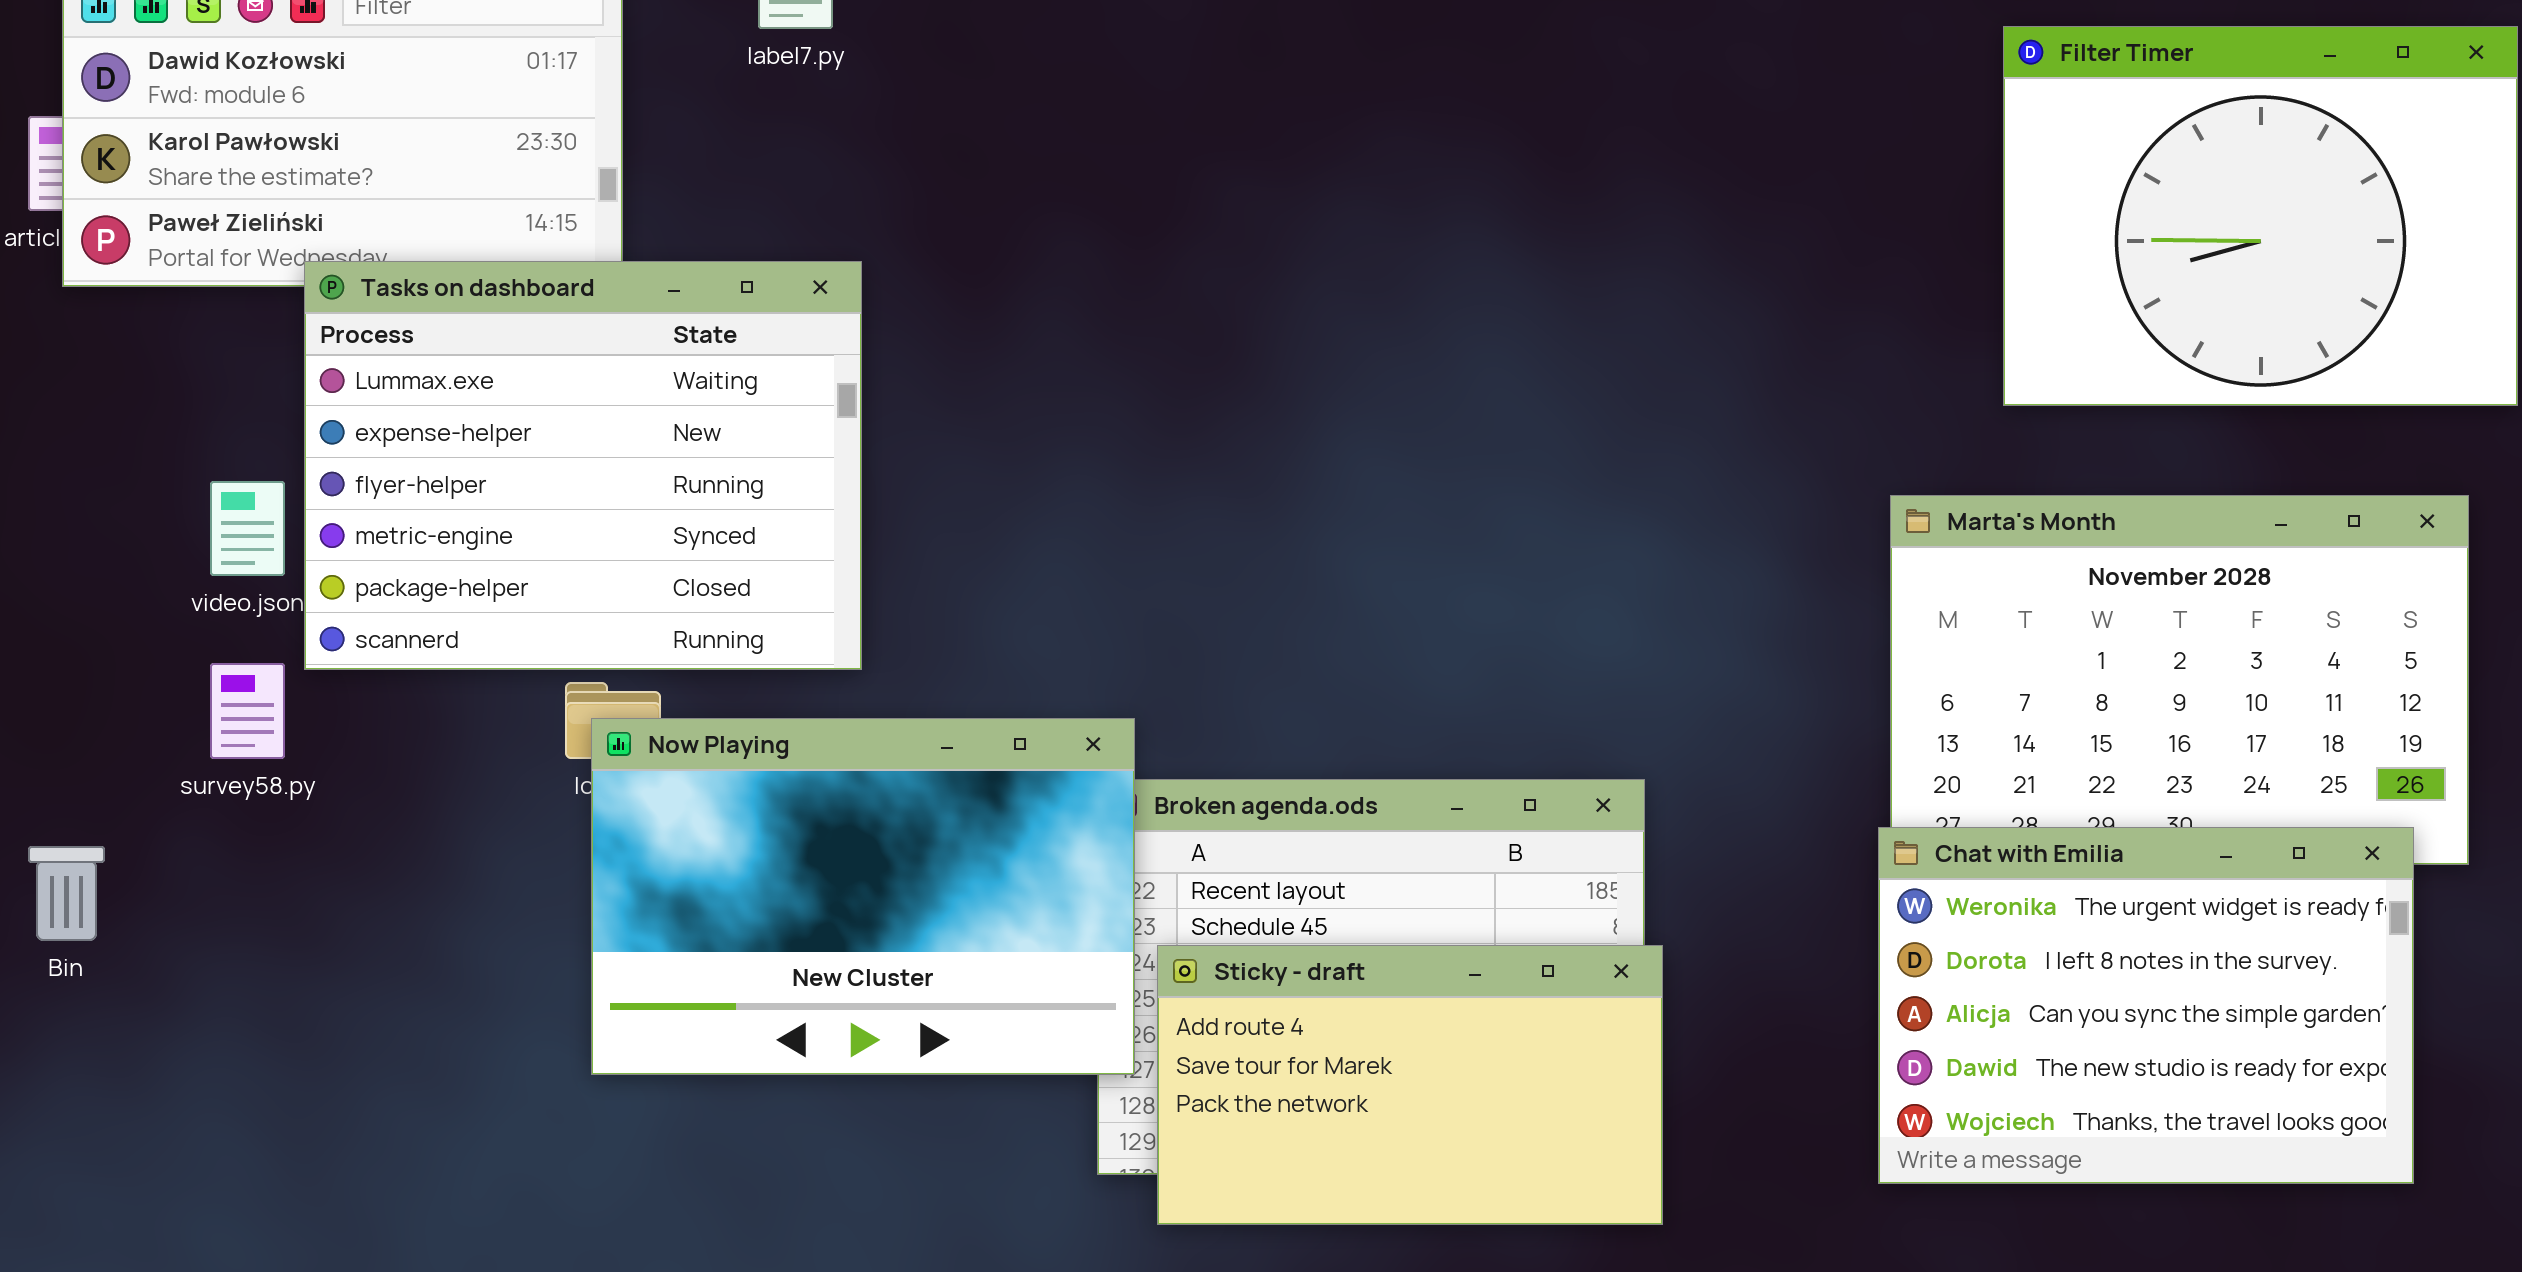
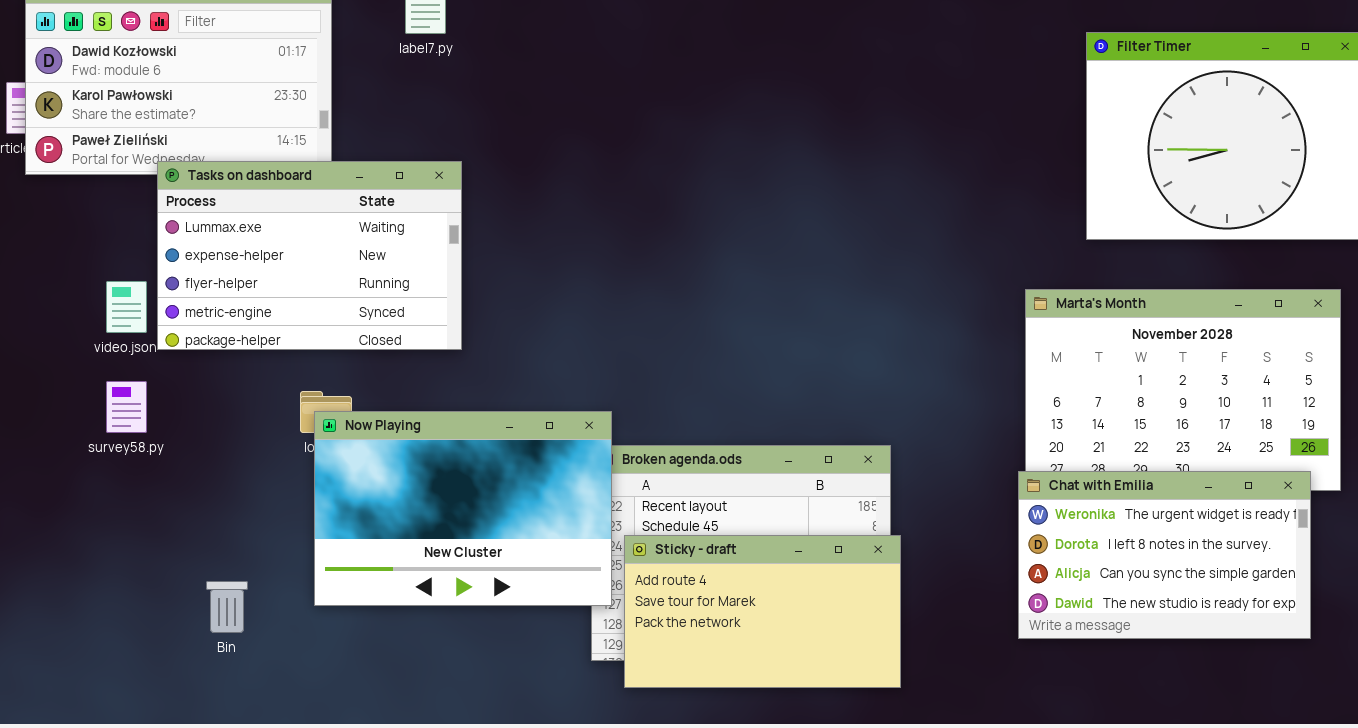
Tasks on dashboard: [304,261,862,670] -> [157,161,462,350], resized
Chat with Emilia: [1878,827,2414,1184] -> [1018,471,1311,639], resized
Bin: [28,846,105,941] -> [206,581,248,633], moved

